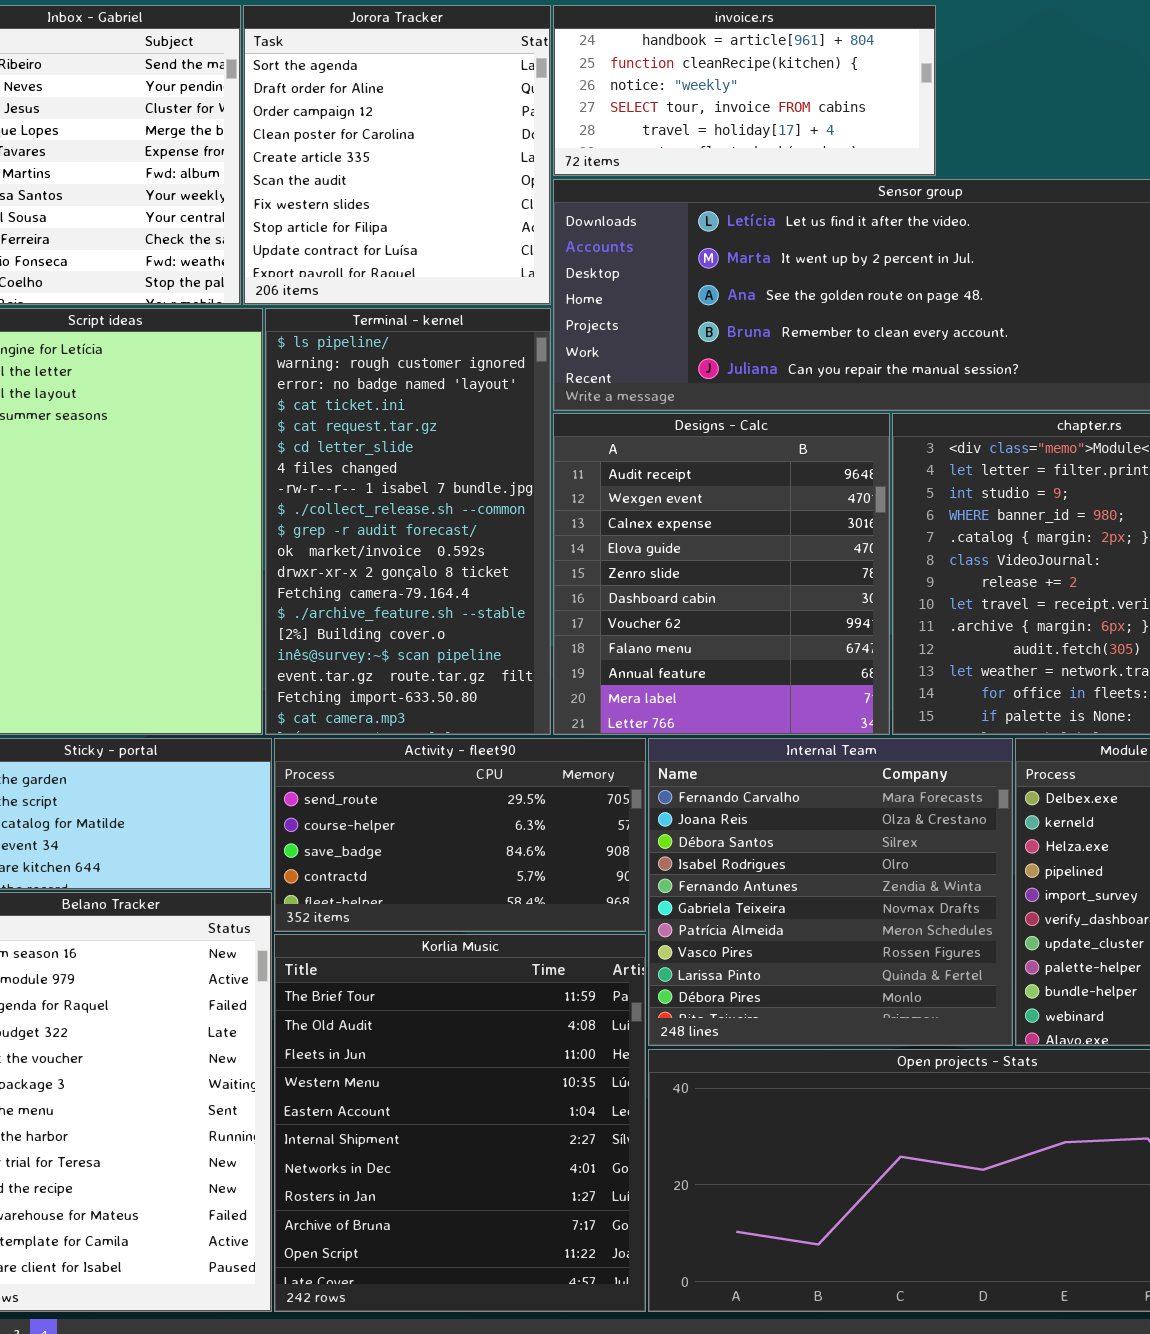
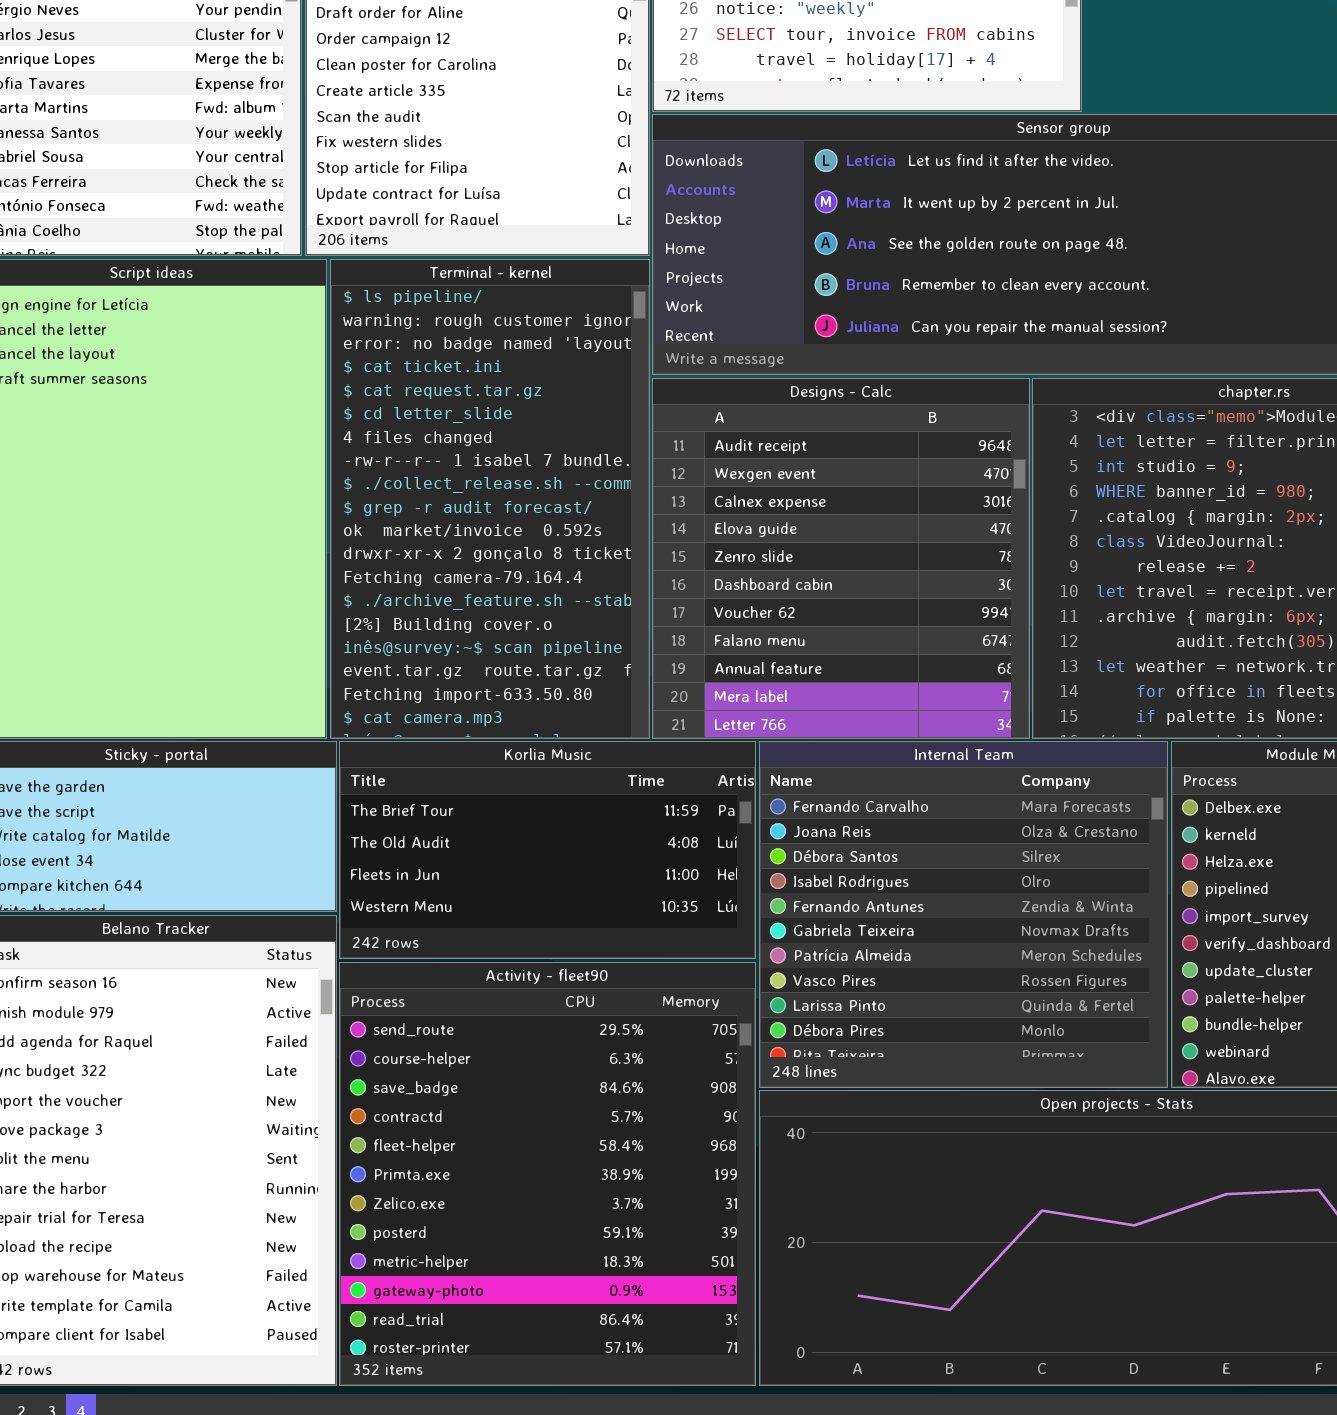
Activity - fleet90: [274,738,646,932] -> [339,962,756,1386], moved, resized
Korlia Music: [274,934,646,1312] -> [339,741,756,959], moved, resized

